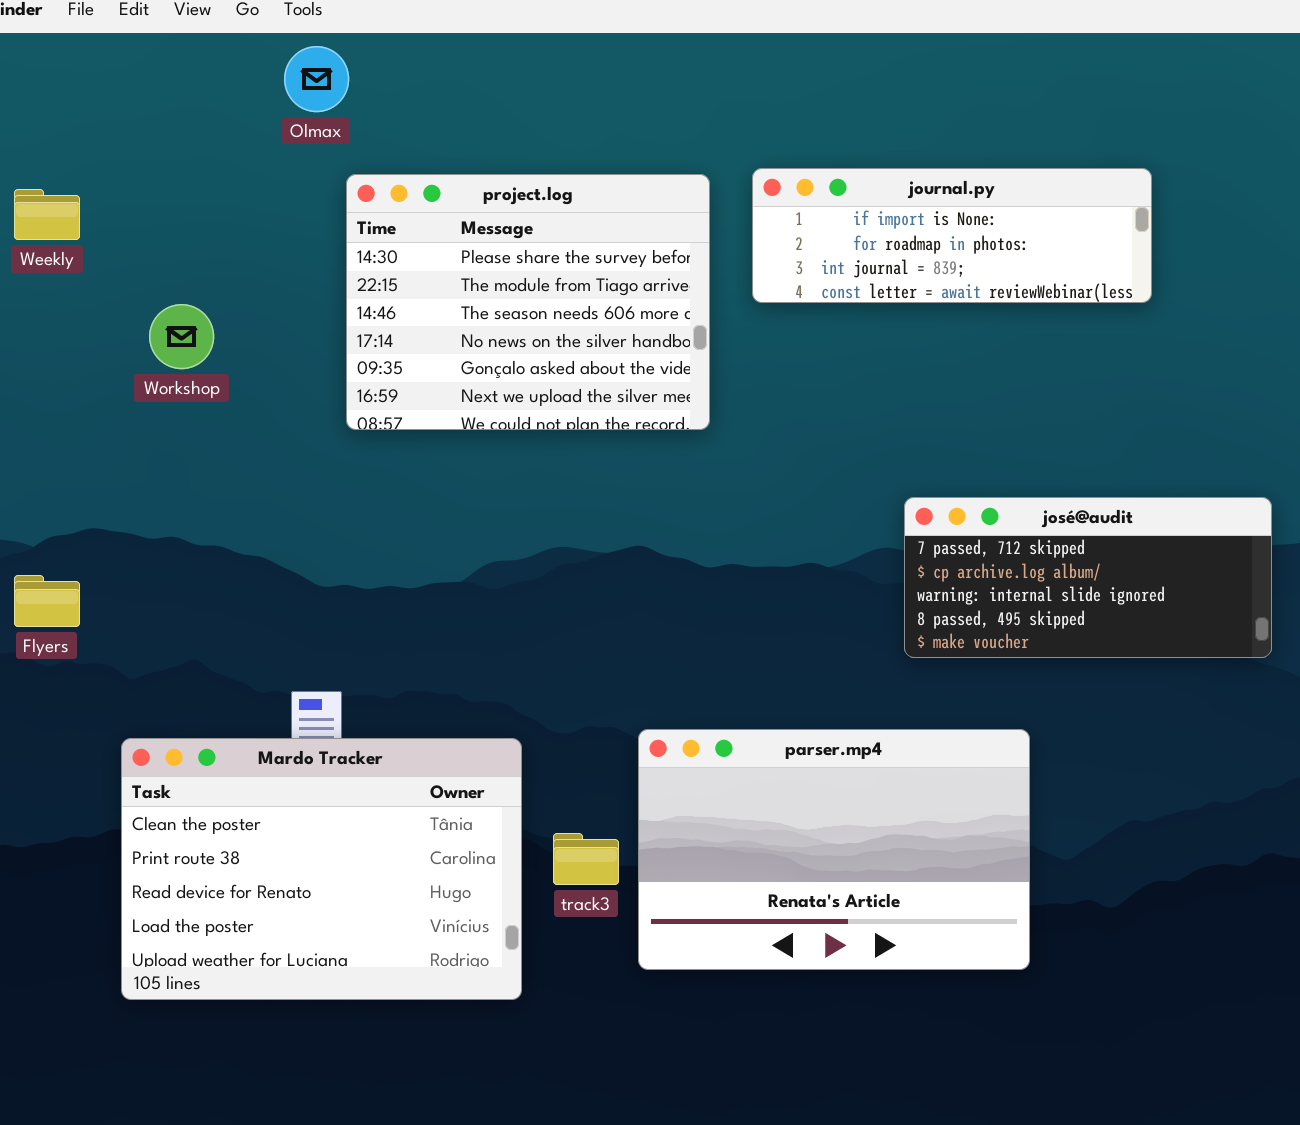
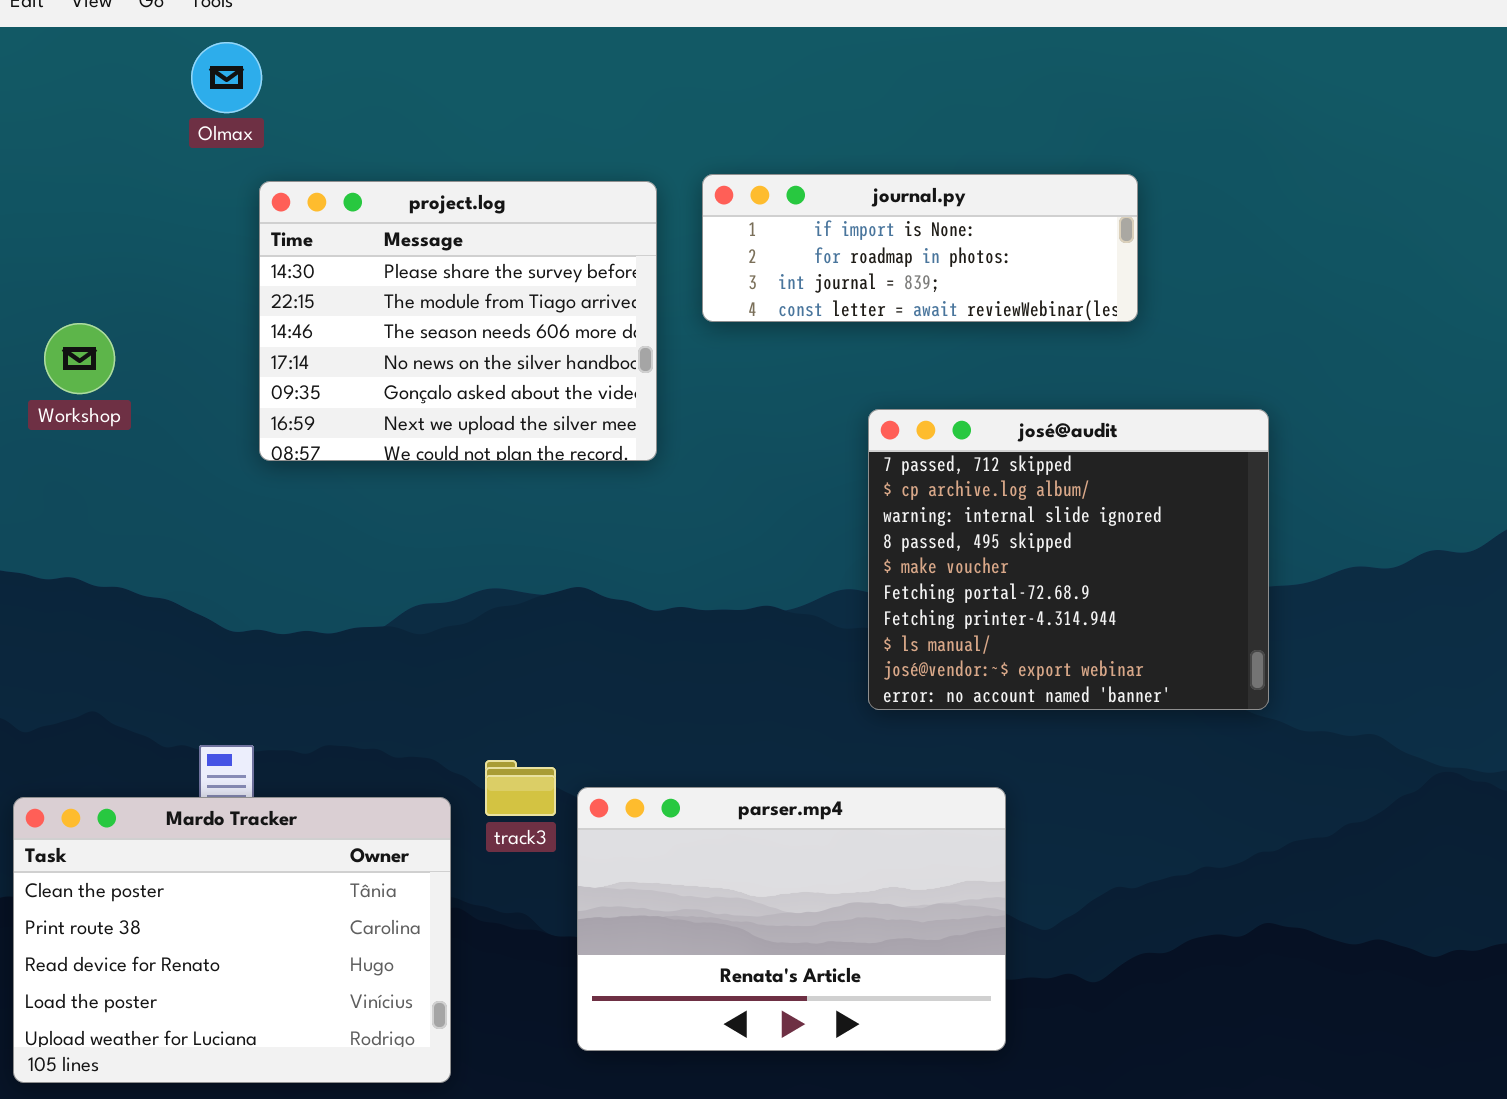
josé@audit: [904,497,1272,658] -> [868,409,1269,710], resized
track3: [553,833,619,885] -> [485,760,556,816], moved

